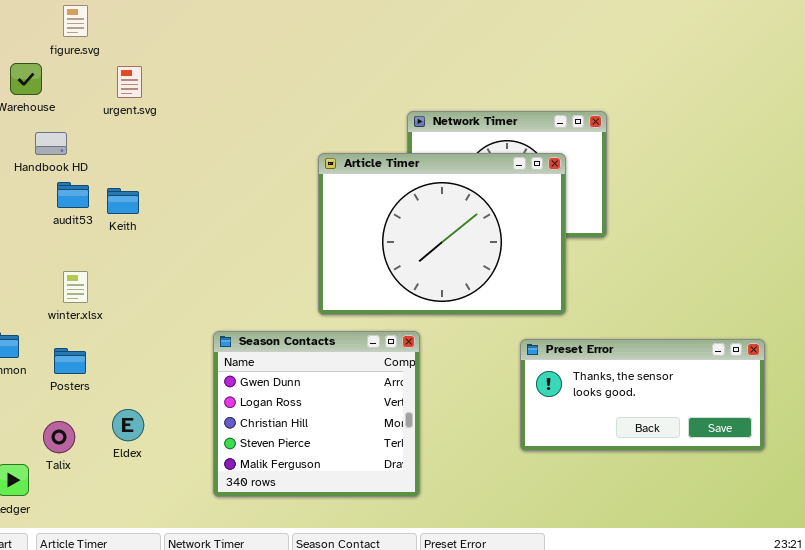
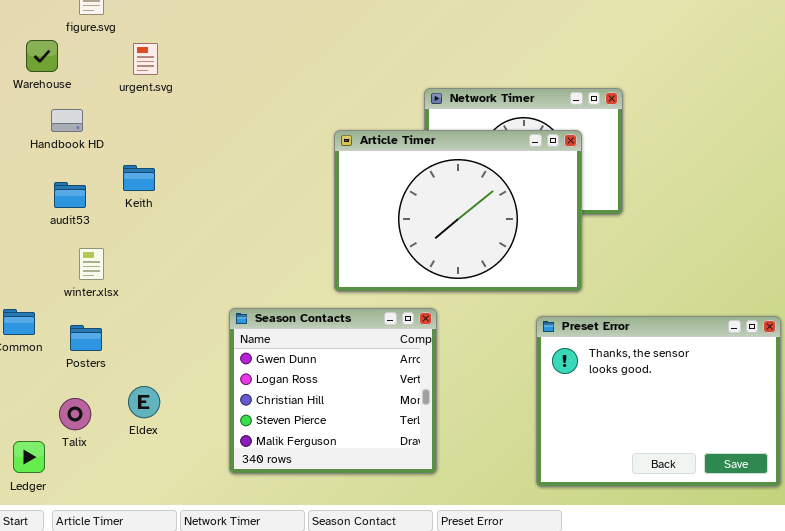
audit53: [57,182,89,208] -> [54,182,86,208], moved
Preset Error: [520,339,765,451] -> [536,316,781,487], resized

